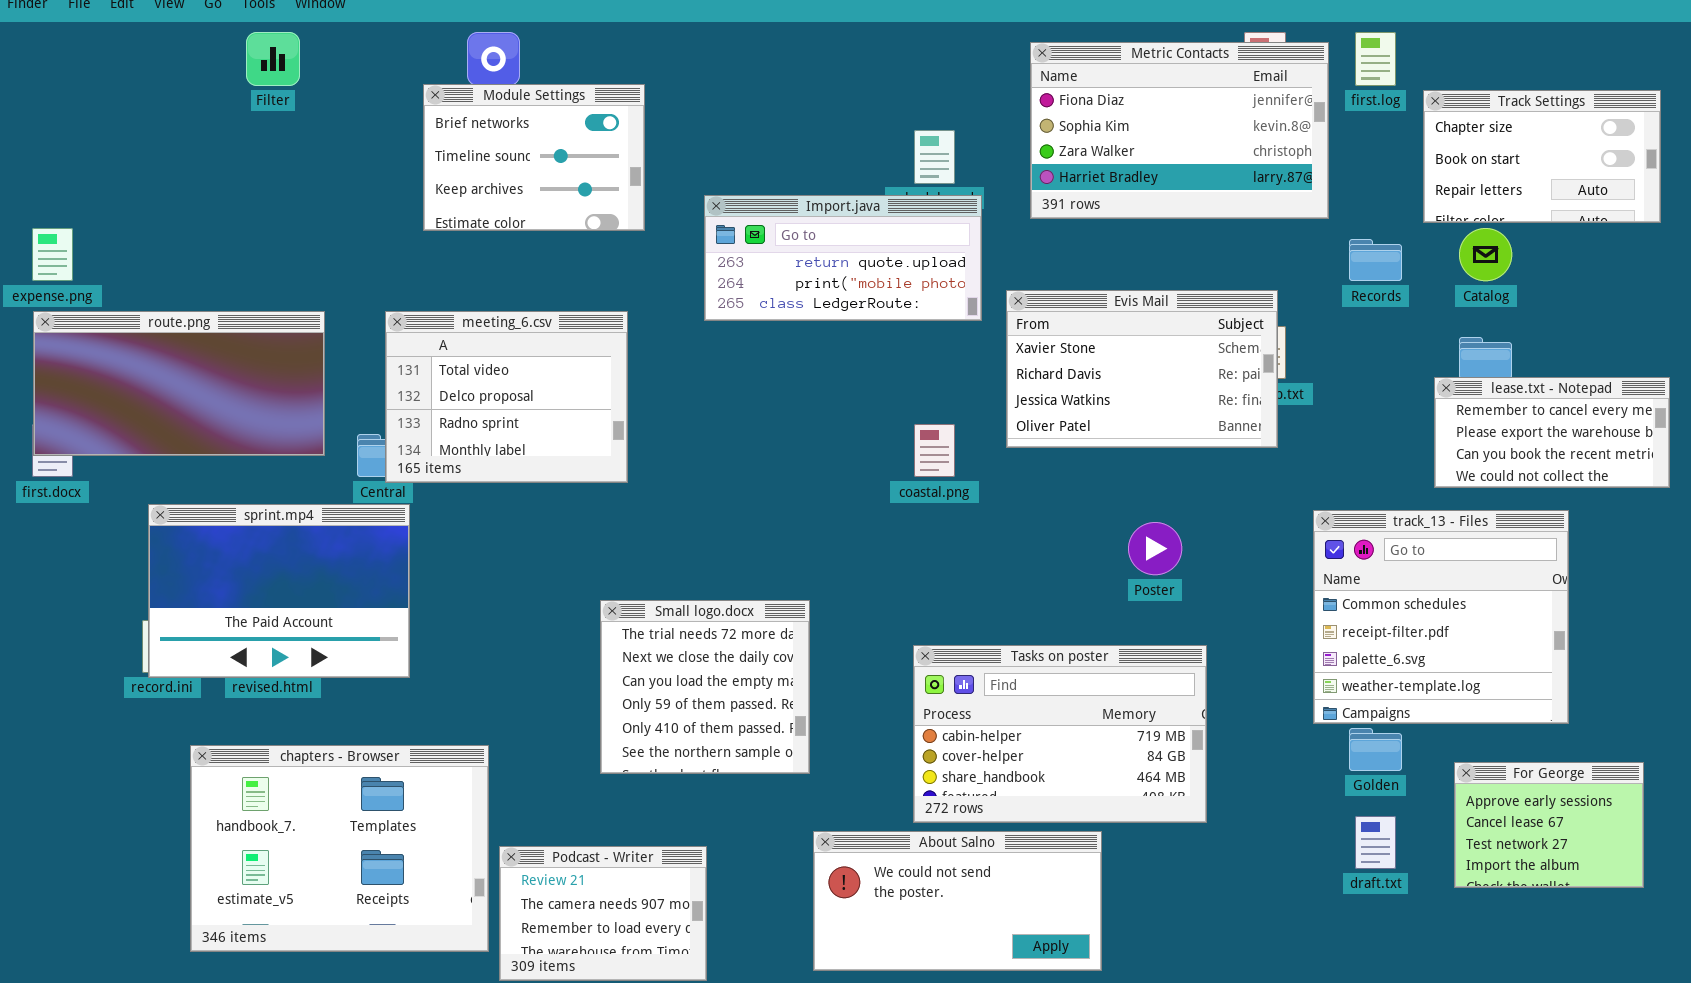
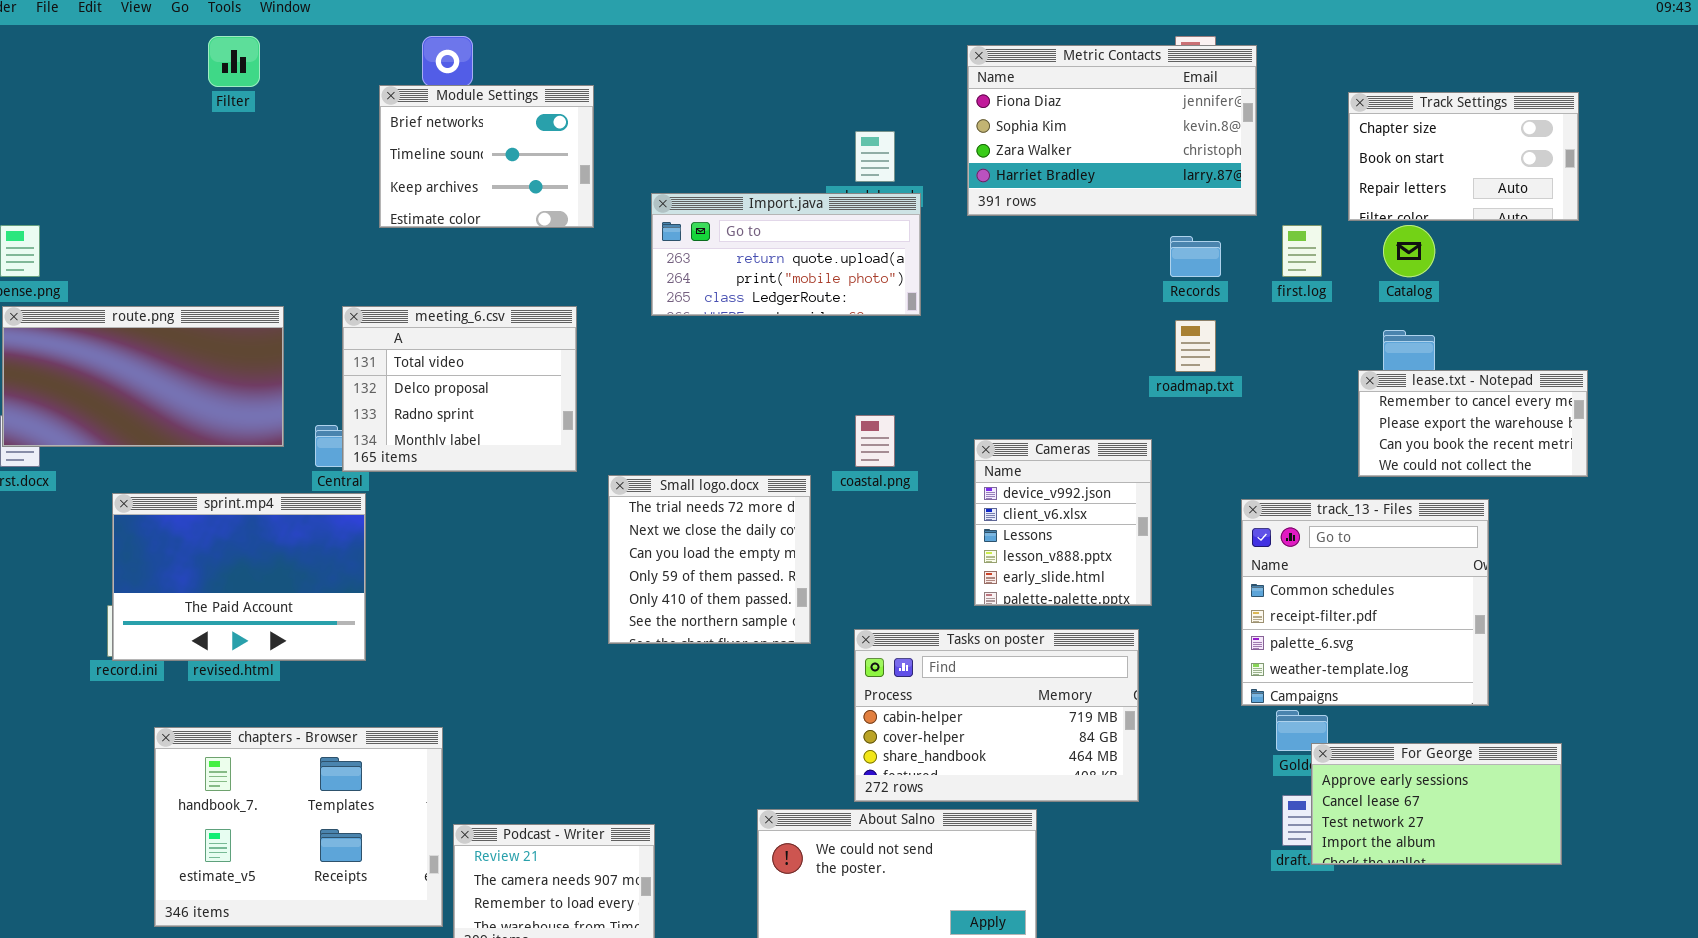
first.log: [1355,32,1396,86] -> [1282,225,1322,277], moved
Records: [1349,239,1402,281] -> [1170,236,1221,277], moved
Evis Mail: [1006,290,1278,448] -> none, closed
Cameras: none -> [974,439,1152,606], opened
Small logo.docx: [600,600,810,774] -> [608,475,811,644], moved
For George: [1454,762,1644,888] -> [1311,743,1562,865], resized

